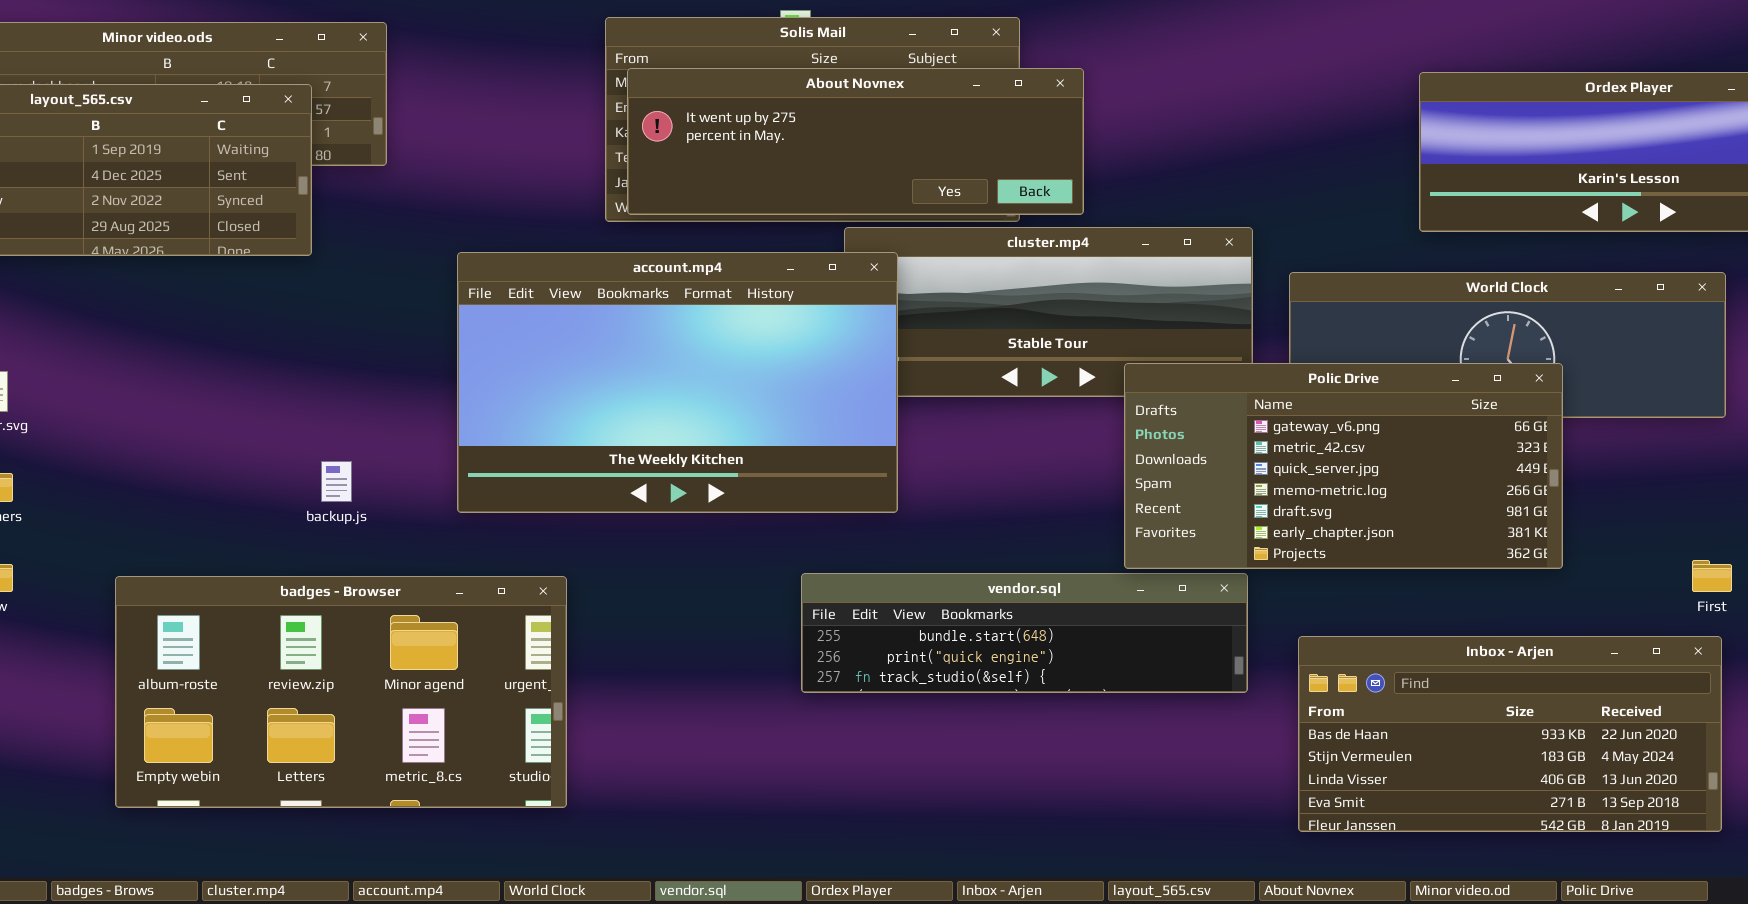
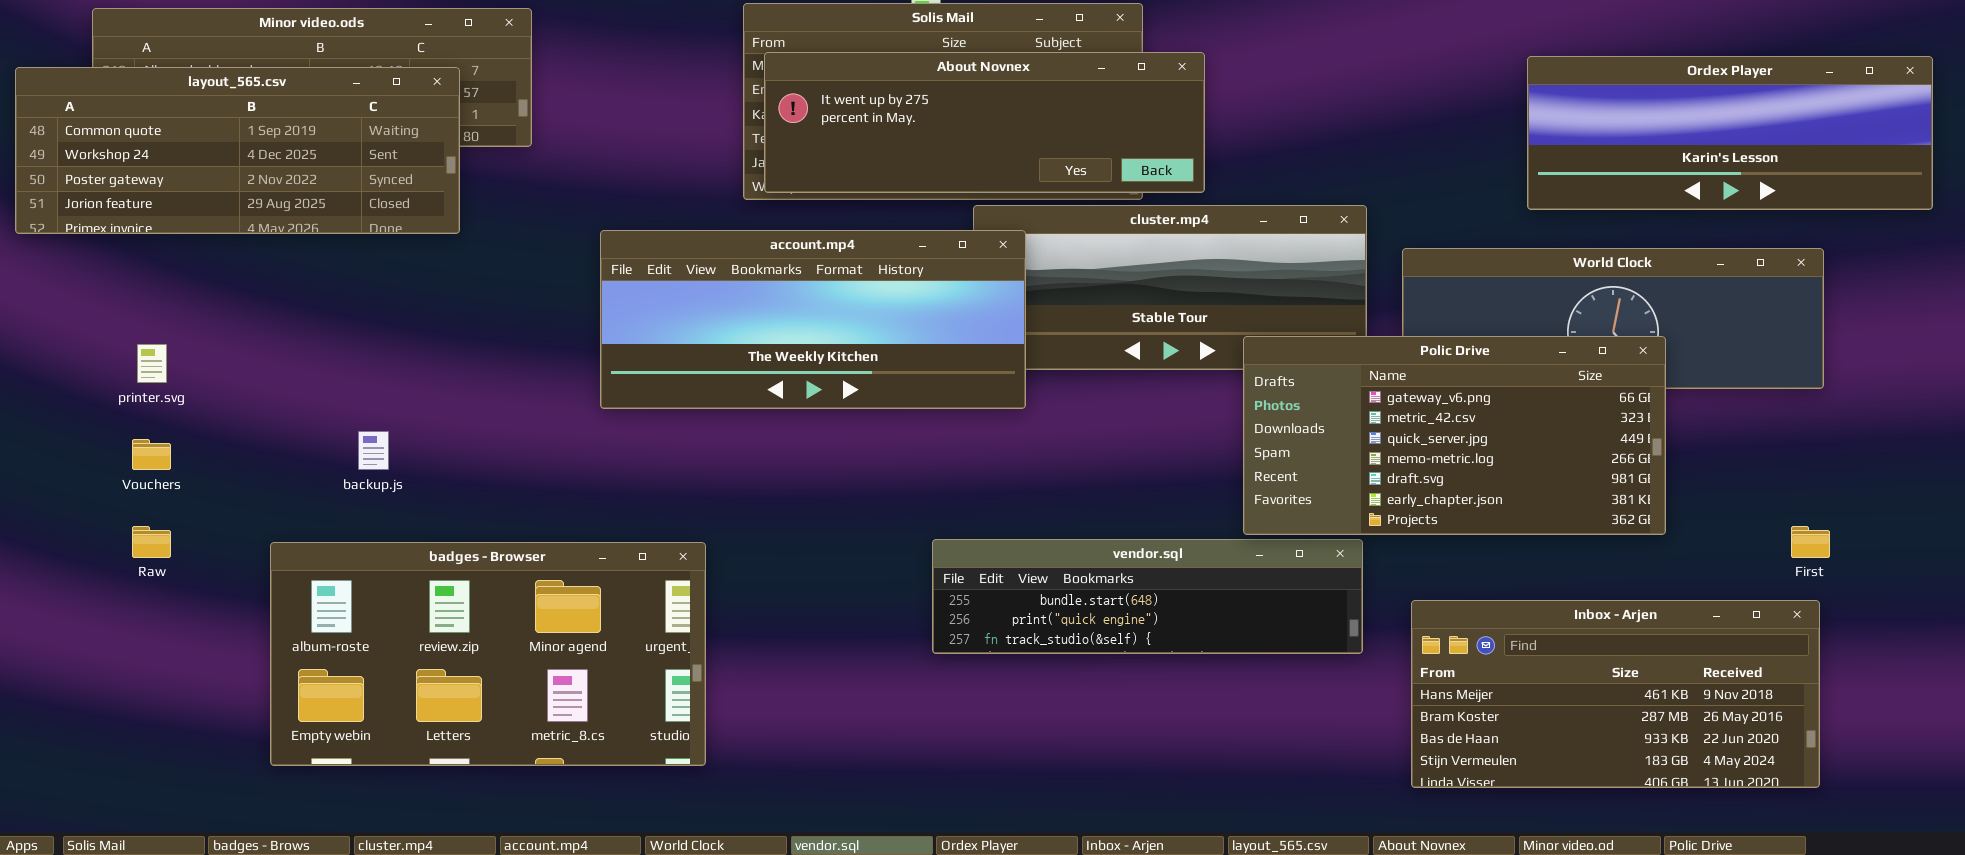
account.mp4: [457,252,898,513] -> [600,230,1026,409], resized
backup.js: [321,461,352,502] -> [358,431,389,470], moved
Inbox - Arjen: [1298,636,1722,832] -> [1411,600,1820,788], scrolled up 2 rows

